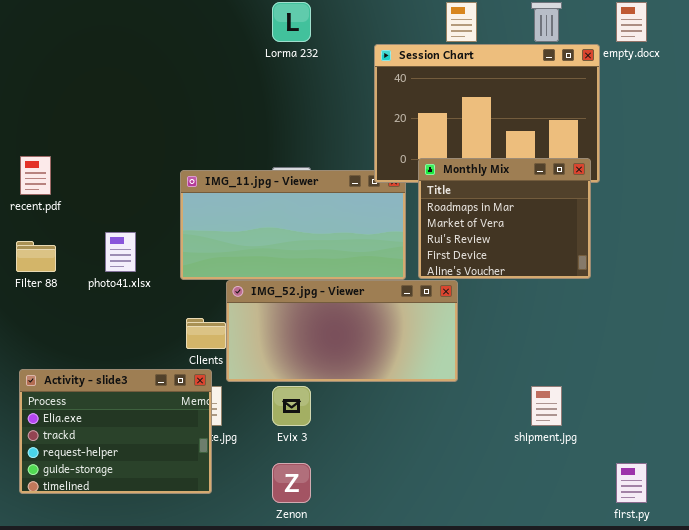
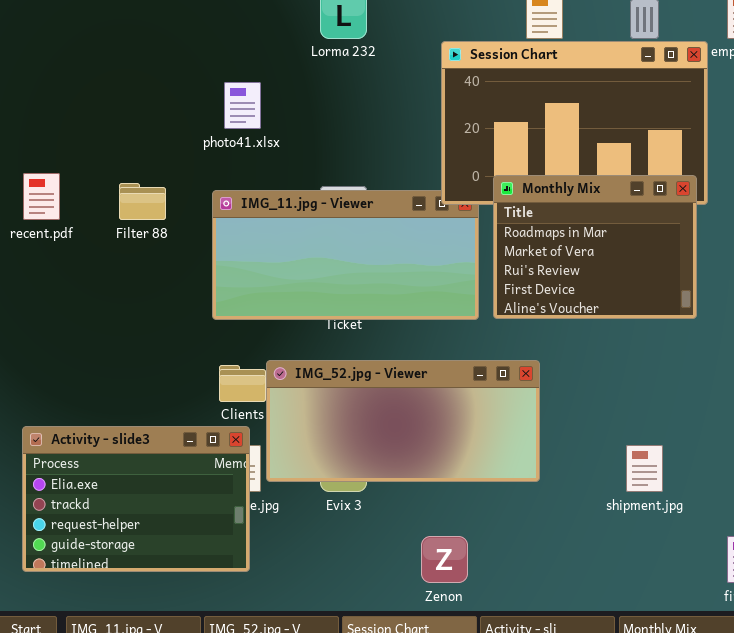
photo41.xlsx: [105,232,136,272] -> [224,82,261,129], moved
Filter 88: [16,241,56,272] -> [119,183,166,220], moved
IMG_52.jpg - Viewer: [226,280,458,382] -> [266,360,540,482], moved
Zenon: [272,463,311,503] -> [421,536,468,583], moved

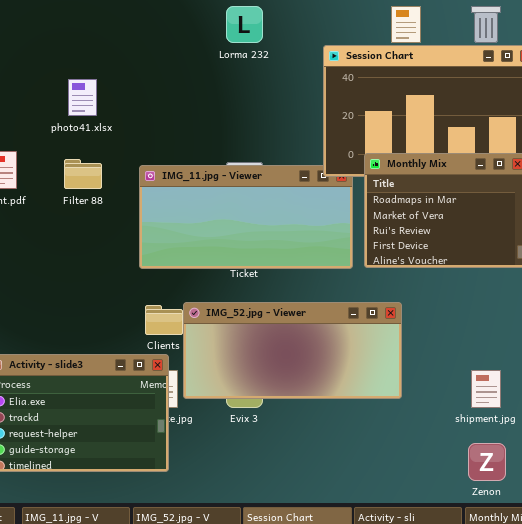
photo41.xlsx: [224,82,261,129] -> [68,79,97,116], moved
Zenon: [421,536,468,583] -> [468,443,506,481], moved

